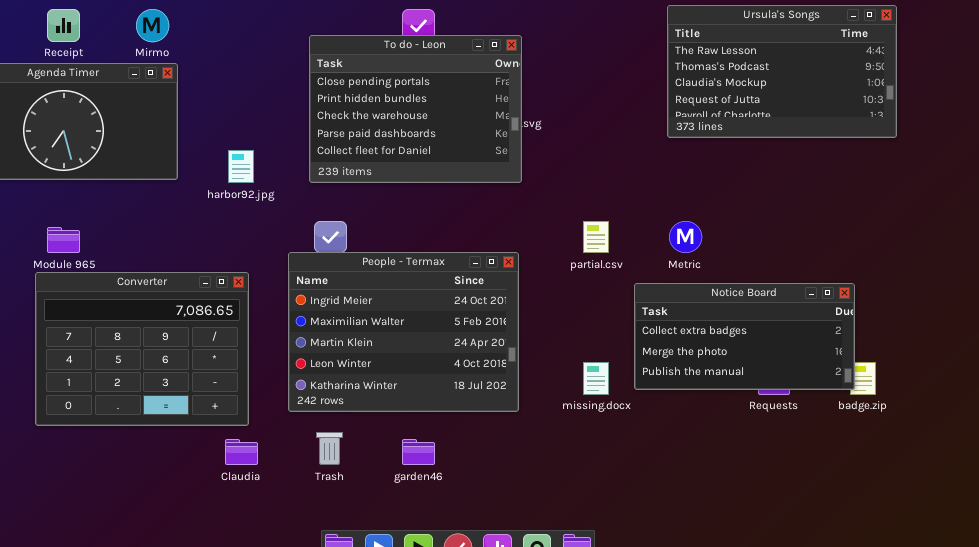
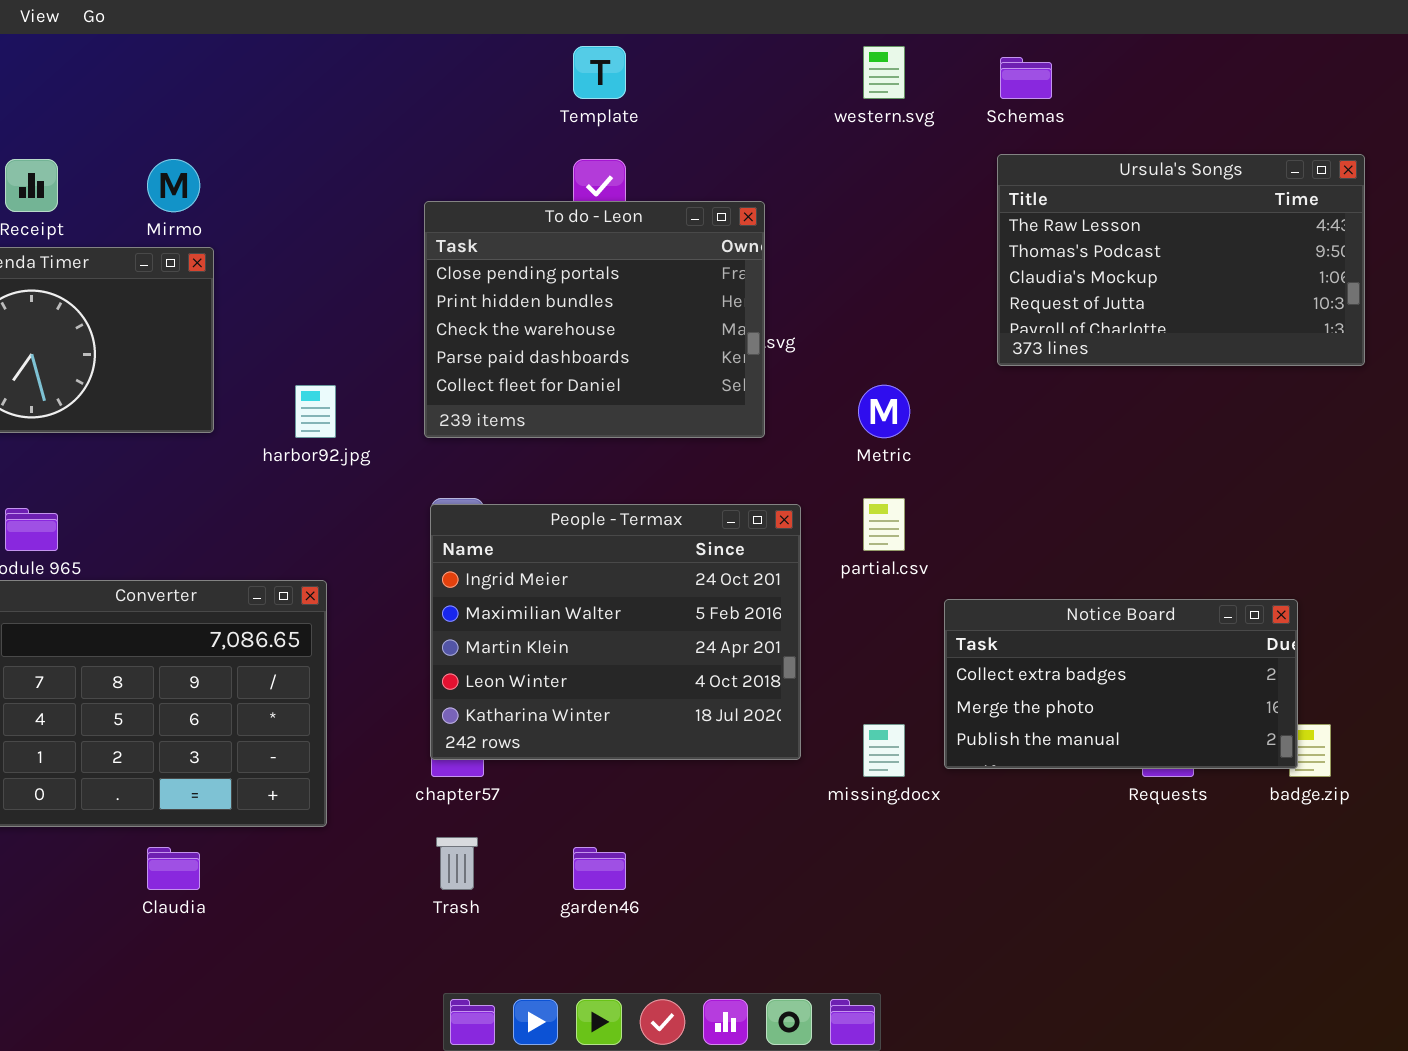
Metric: [669,221,702,253] -> [858,385,910,438], moved
People - Termax: [288,252,519,412] -> [430,504,801,760], moved
Claudia: [225,439,258,465] -> [147,847,200,890], moved

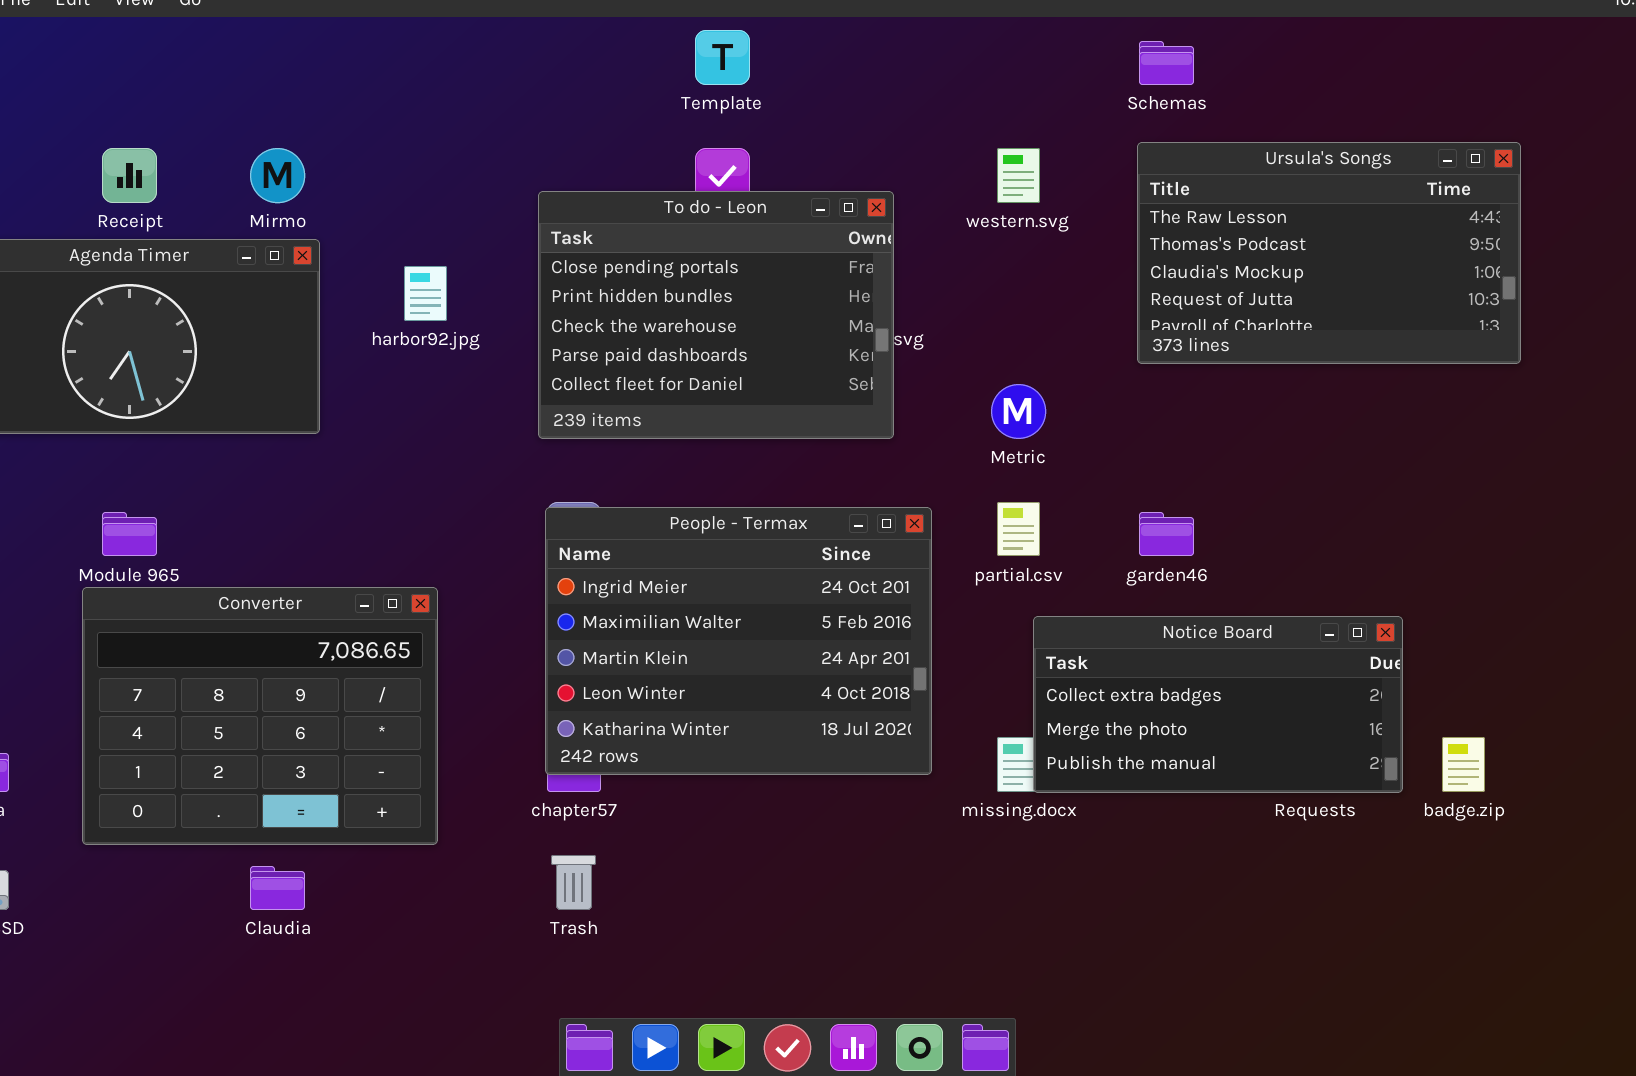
western.svg: [863,46,905,99] -> [997,148,1040,203], moved
harbor92.jpg: [295,385,336,438] -> [404,266,447,321], moved
Notice Board: [944,599,1298,769] -> [1033,616,1403,793], moved
garden46: [573,847,626,890] -> [1139,512,1194,556], moved

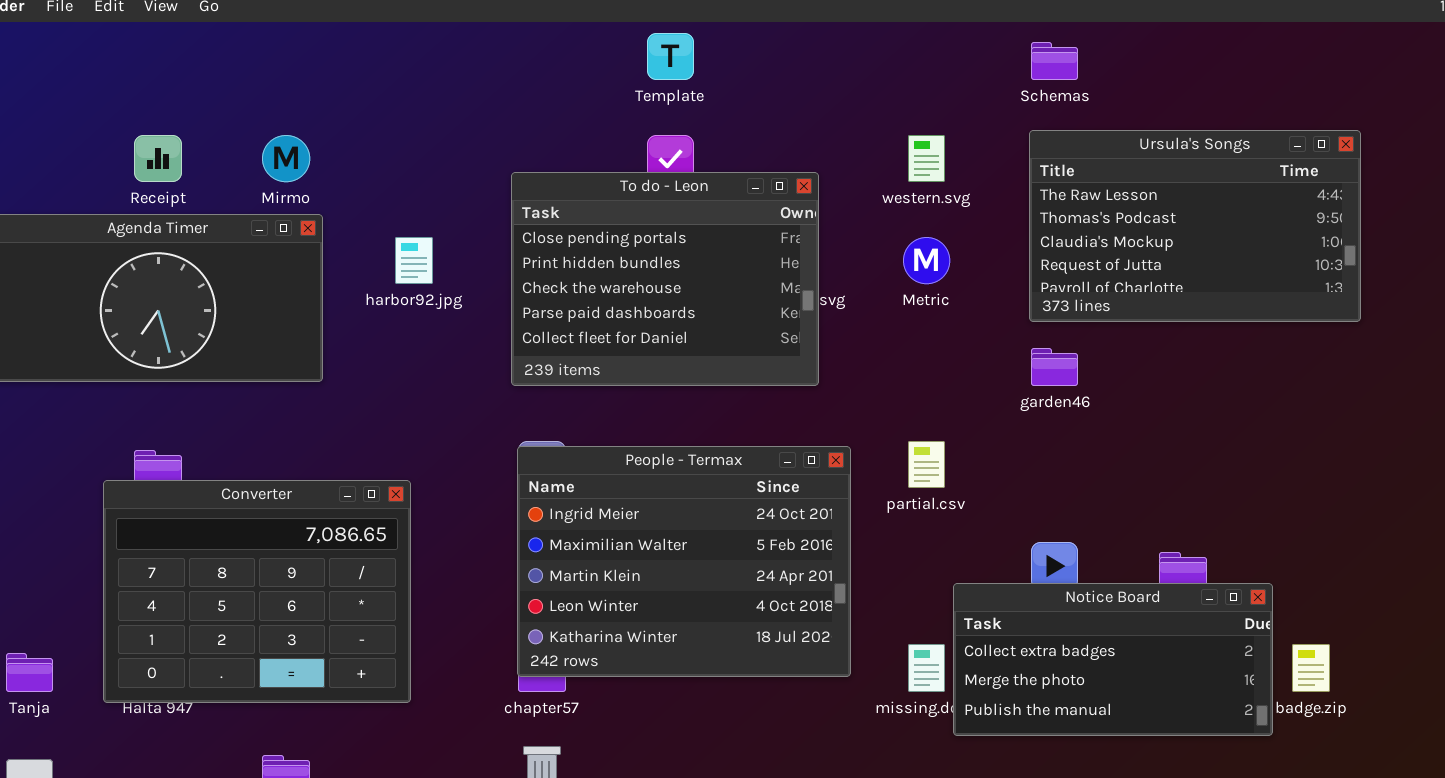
Metric: [991,384,1046,439] -> [903,237,950,284], moved
garden46: [1139,512,1194,556] -> [1031,348,1078,386], moved
Converter: [82,587,438,845] -> [103,480,411,703], moved
Notice Board: [1033,616,1403,793] -> [953,583,1273,736], moved

